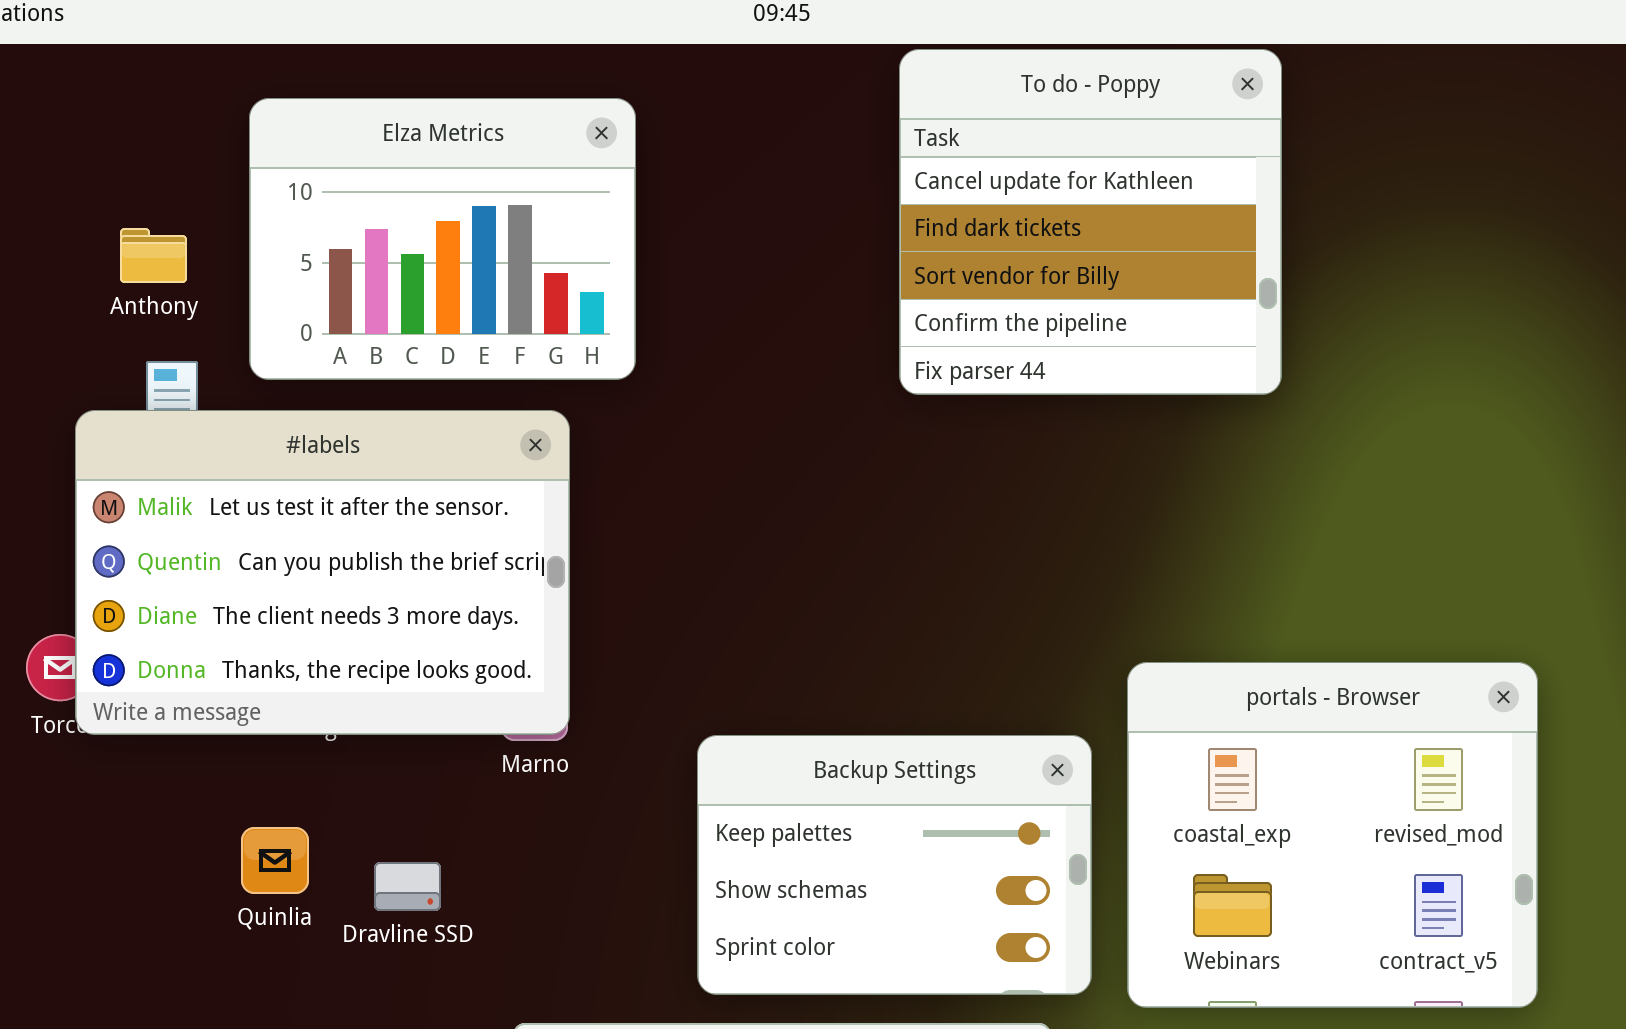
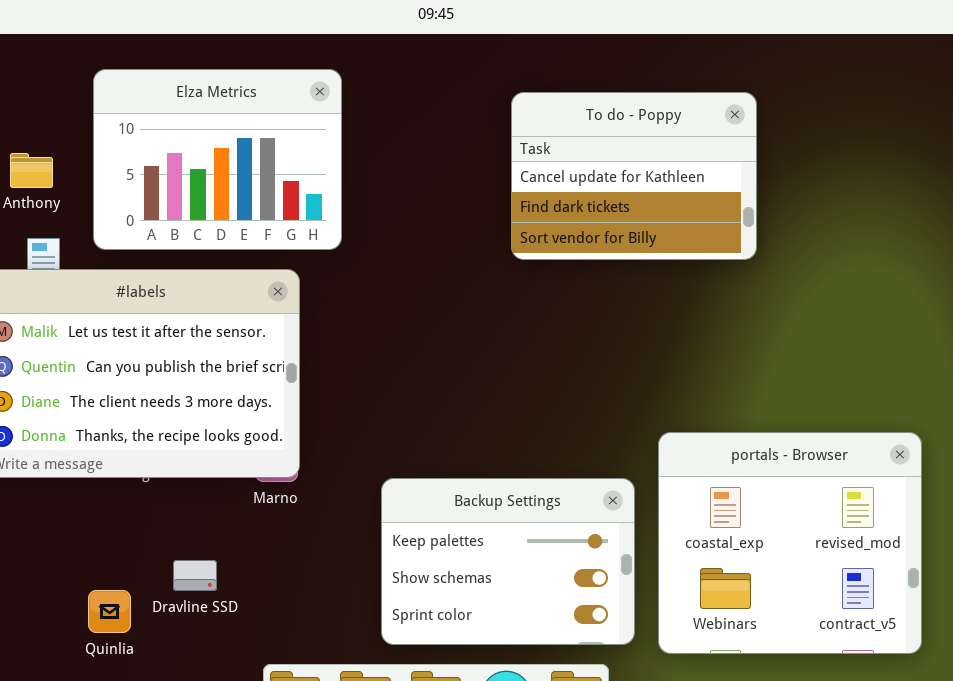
To do - Poppy: [899,49,1282,395] -> [511,92,757,260], resized
Quinlia: [241,827,309,894] -> [88,590,131,633], moved

